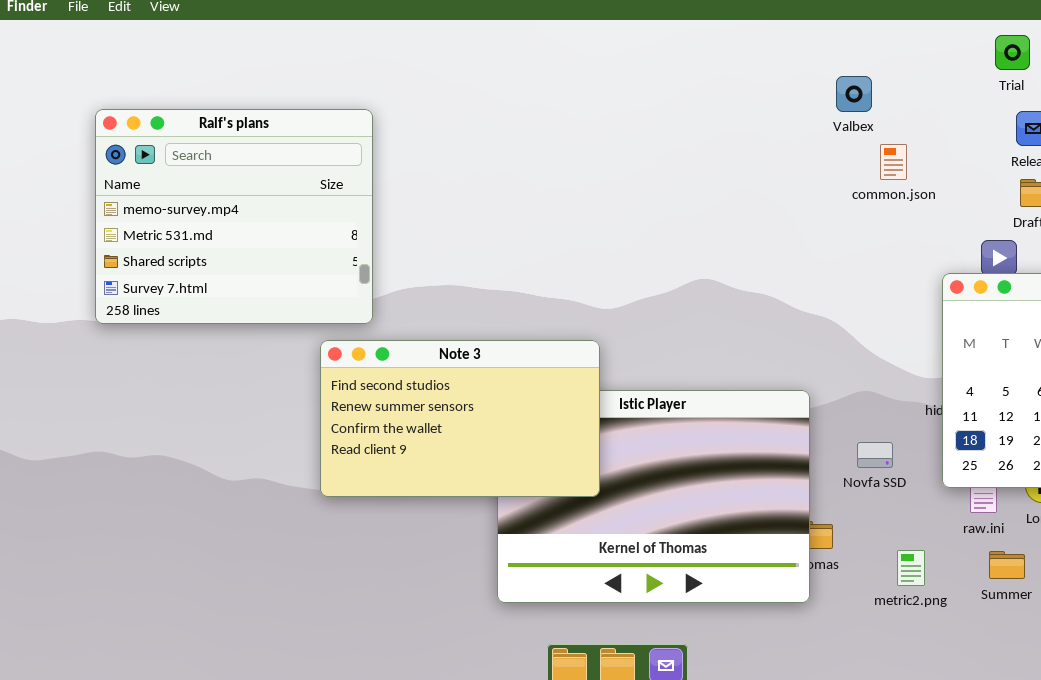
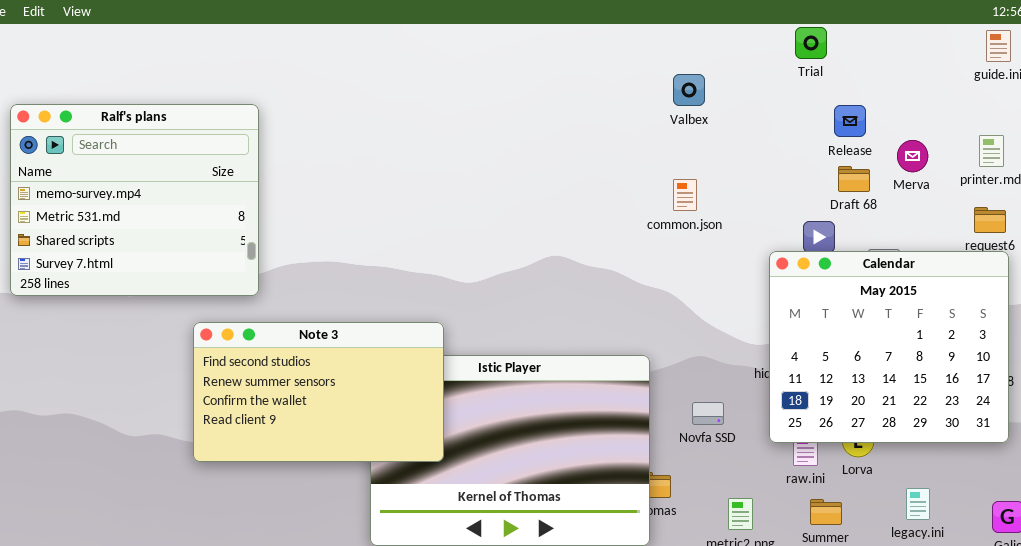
Trial: [995,35,1030,70] -> [795,27,827,59], moved
common.json: [880,144,907,180] -> [673,179,697,211], moved
Note 3: [320,340,600,497] -> [193,322,444,462], moved

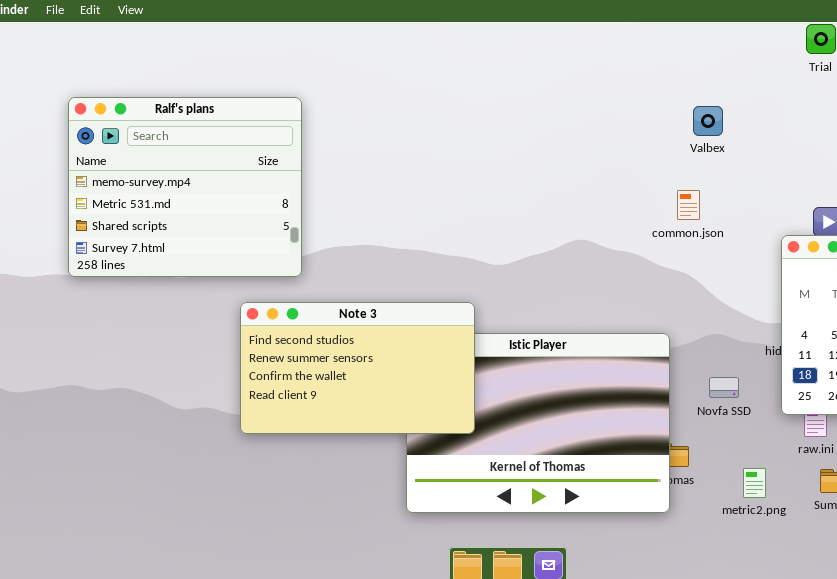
Valbex: [673,74,705,106] -> [693,106,723,136], moved
common.json: [673,179,697,211] -> [677,190,700,220], moved

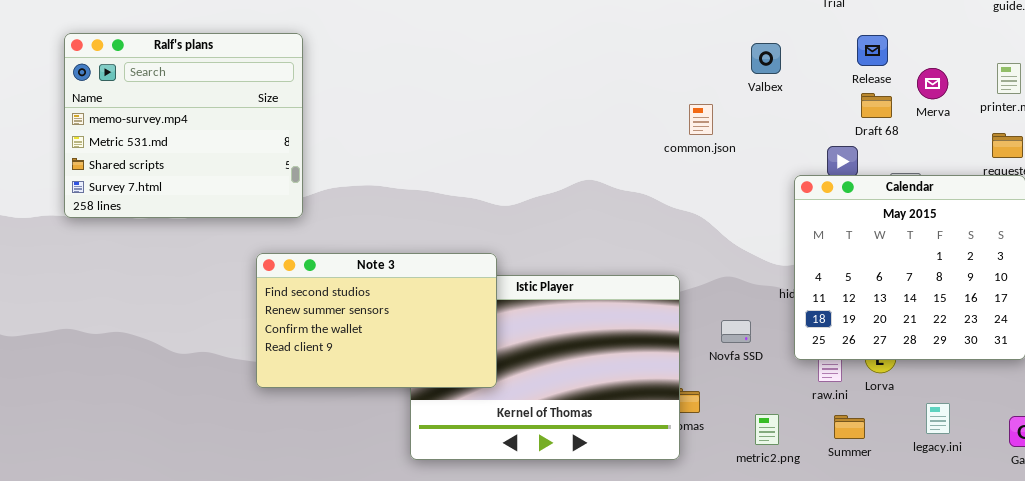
Valbex: [693,106,723,136] -> [751,43,781,74], moved
common.json: [677,190,700,220] -> [689,104,713,135], moved
Note 3: [240,302,475,434] -> [256,253,497,388], moved

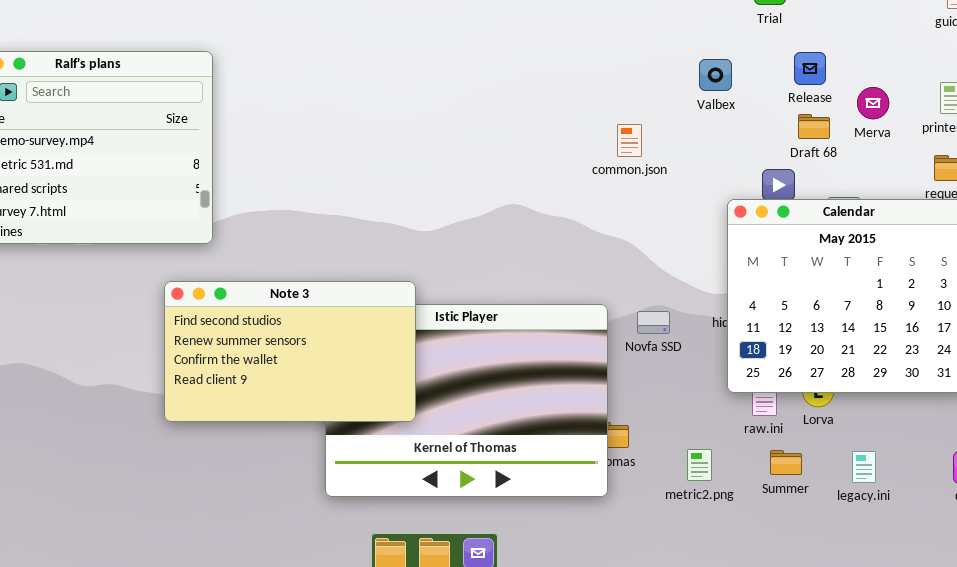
Valbex: [751,43,781,74] -> [699,59,732,91], moved
Novfa SSD: [721,320,751,343] -> [637,311,670,334], moved
legacy.ini: [926,403,950,434] -> [852,451,876,483], moved

